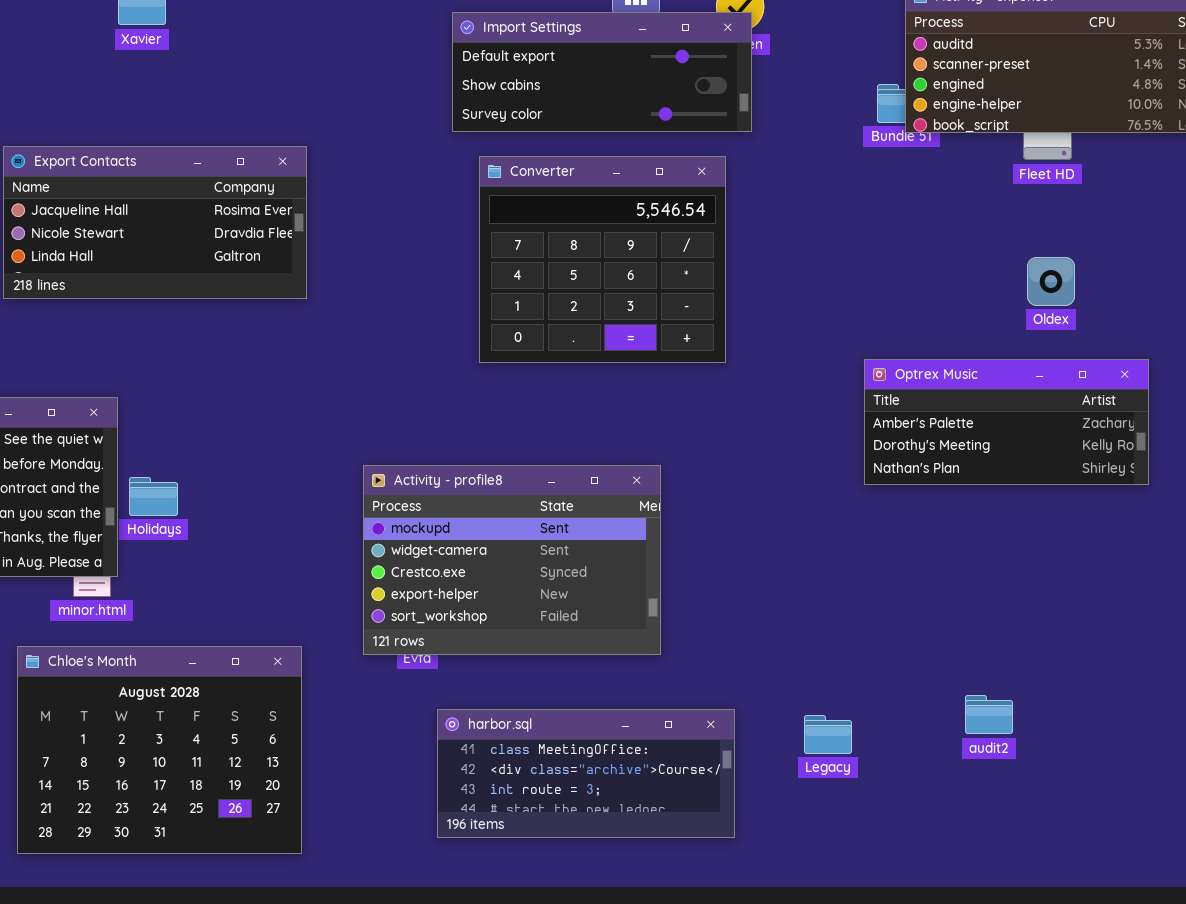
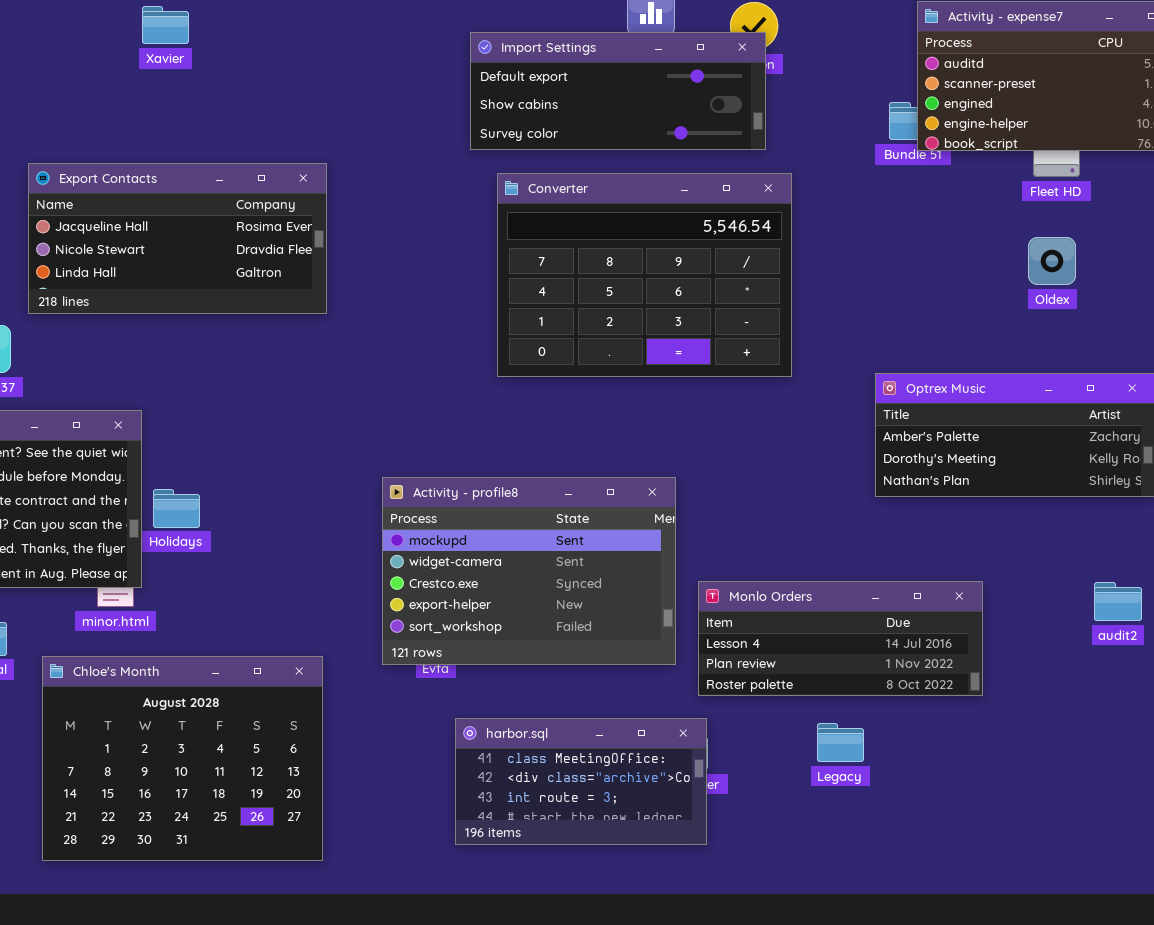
Converter: [479,156,726,363] -> [497,173,792,377], resized
Oldex: [1027,257,1075,306] -> [1028,237,1076,285], moved
Monlo Orders: none -> [698,581,983,696], opened
audit2: [965,695,1013,734] -> [1094,582,1142,621], moved
harbor.sql: [437,709,735,838] -> [455,718,707,845], resized

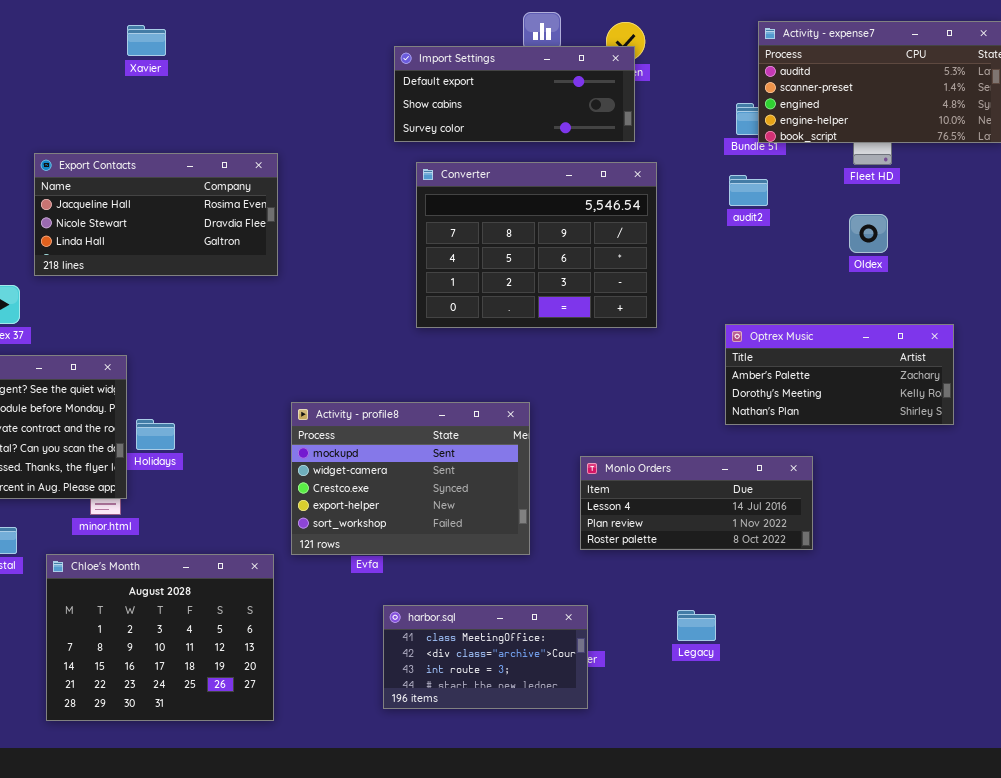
Activity - profile8: [382,477,676,665] -> [291,402,530,555], moved
Monlo Orders: [698,581,983,696] -> [580,456,813,550], moved
audit2: [1094,582,1142,621] -> [729,175,768,206], moved

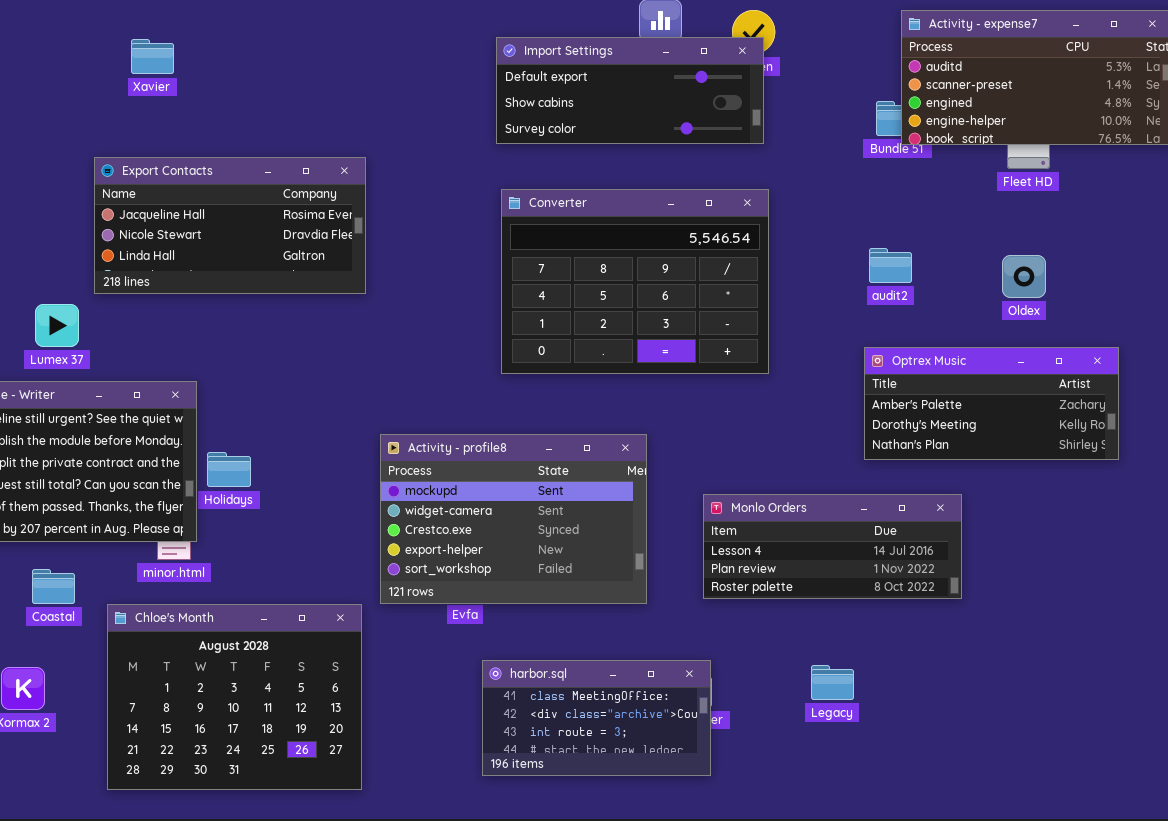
Xavier: [127,25,166,56] -> [131,39,174,74], moved
Converter: [416,162,657,328] -> [501,189,769,374], moved
audit2: [729,175,768,206] -> [869,248,912,283], moved
Oldex: [849,214,888,253] -> [1002,255,1046,298], moved

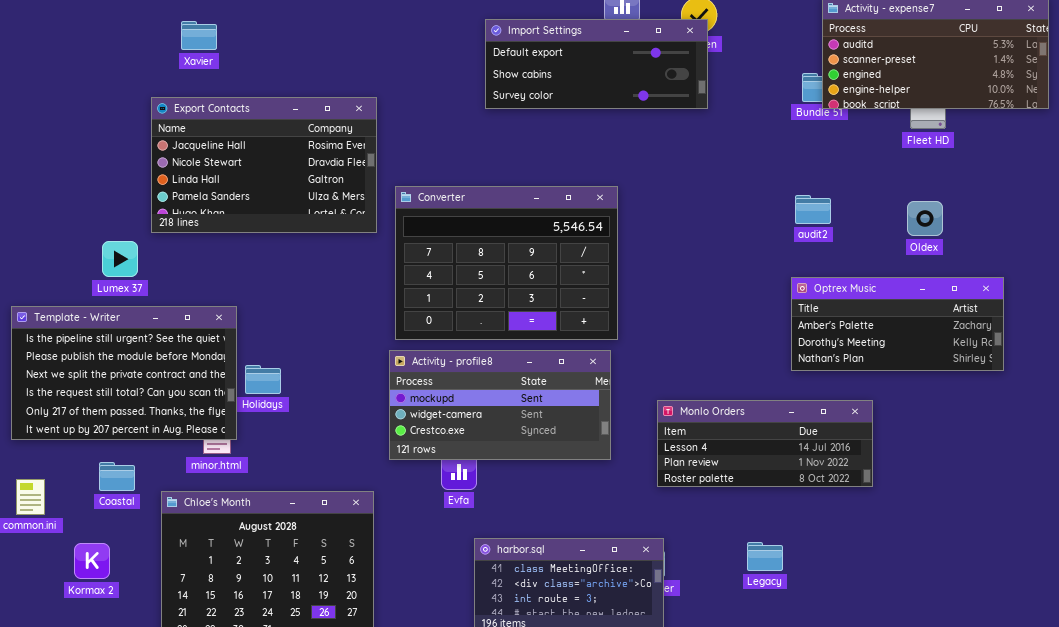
Export Contacts: [94,157,366,294] -> [151,97,377,233], resized
Converter: [501,189,769,374] -> [395,186,618,340], moved
Activity - profile8: [380,434,647,604] -> [389,350,611,460], resized

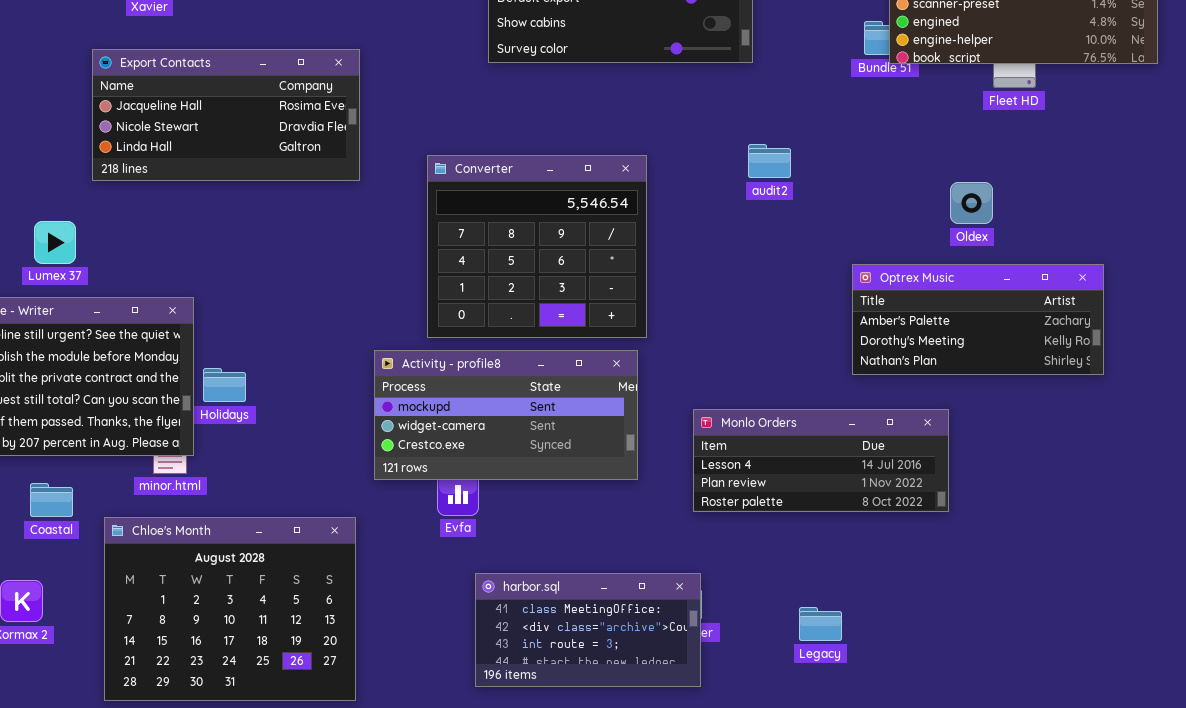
Export Contacts: [151,97,377,233] -> [92,49,360,181], resized
Converter: [395,186,618,340] -> [427,155,647,338], resized
audit2: [795,195,831,224] -> [748,144,791,178], moved
Oldex: [907,201,943,236] -> [950,182,993,224], moved
Legacy: [747,542,783,571] -> [799,607,842,641], moved

